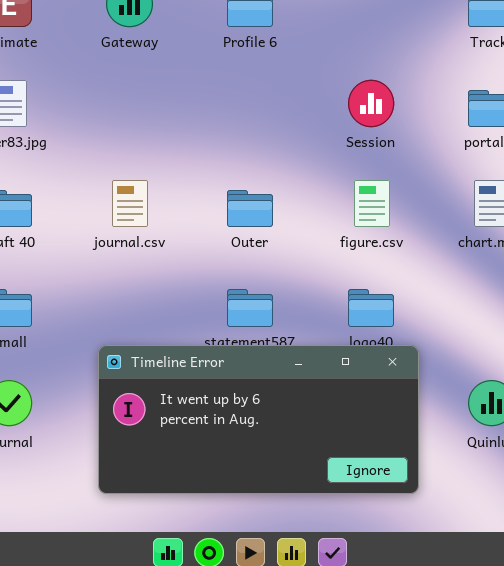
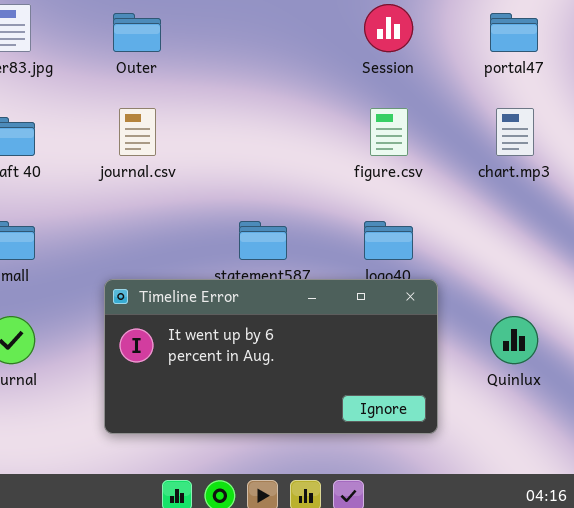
Outer: [227,190,273,227] -> [113,13,161,52], moved

